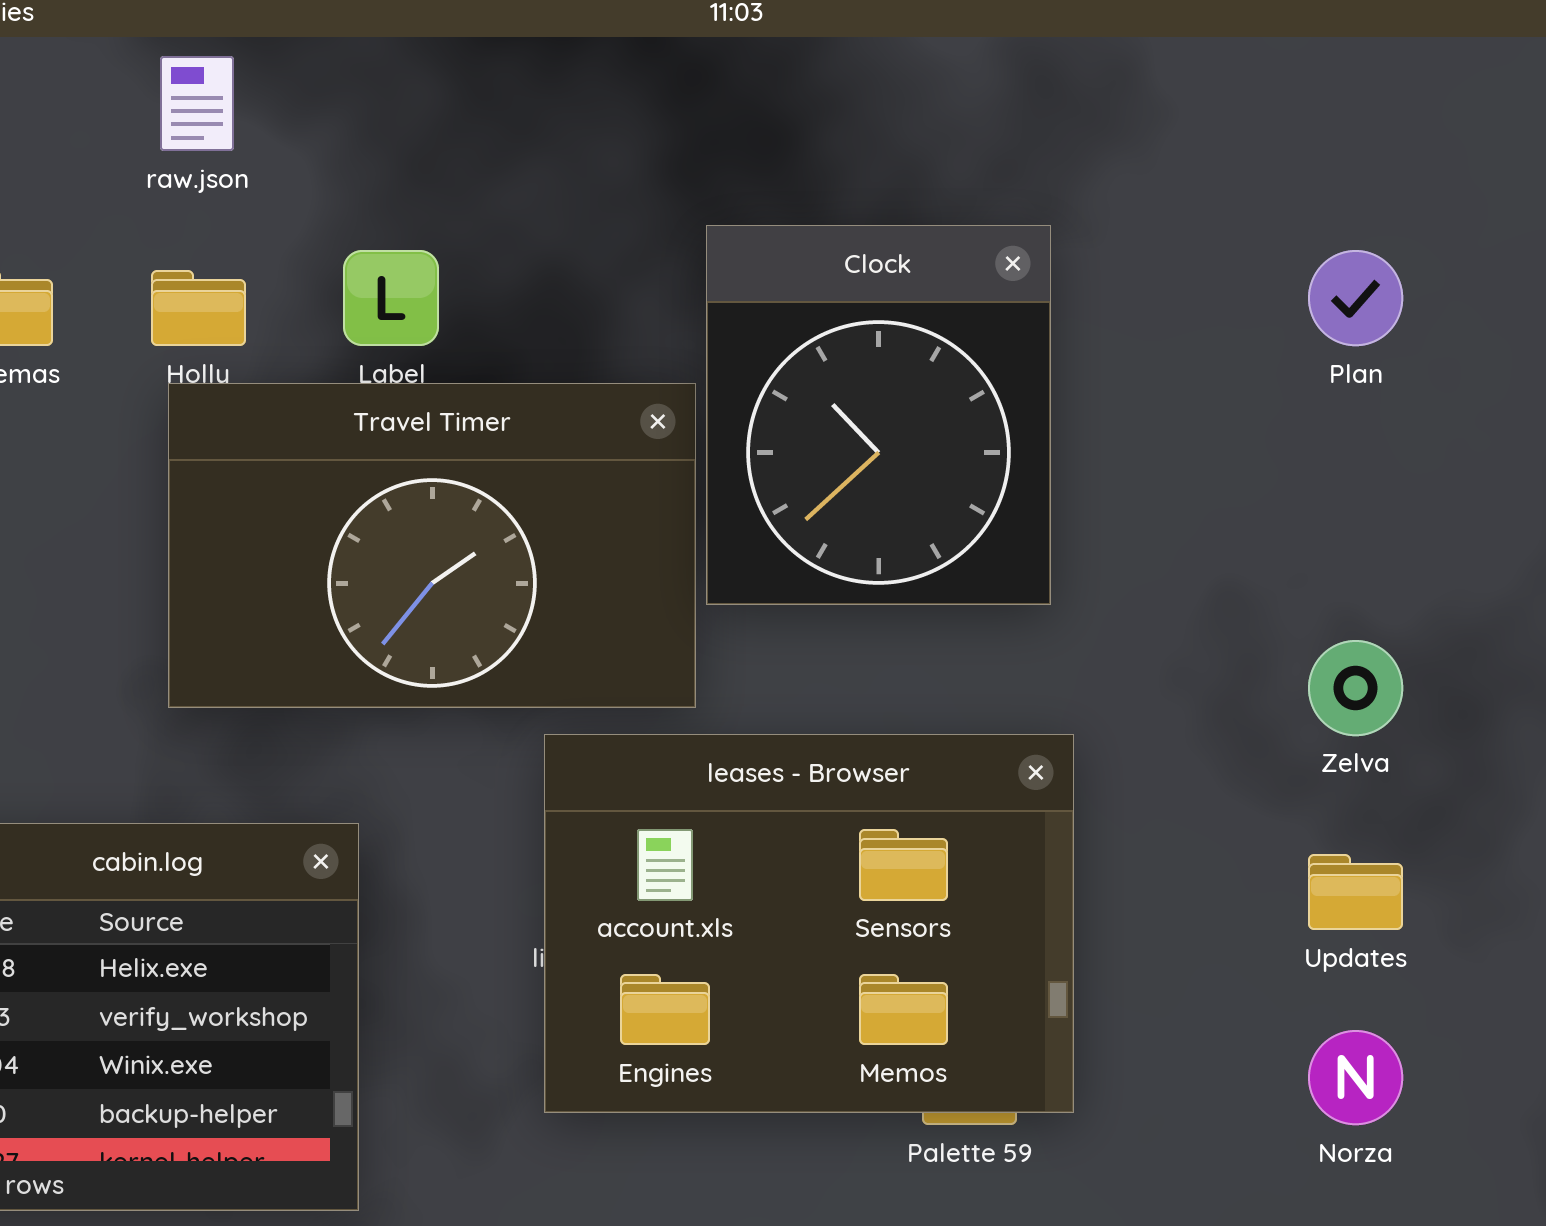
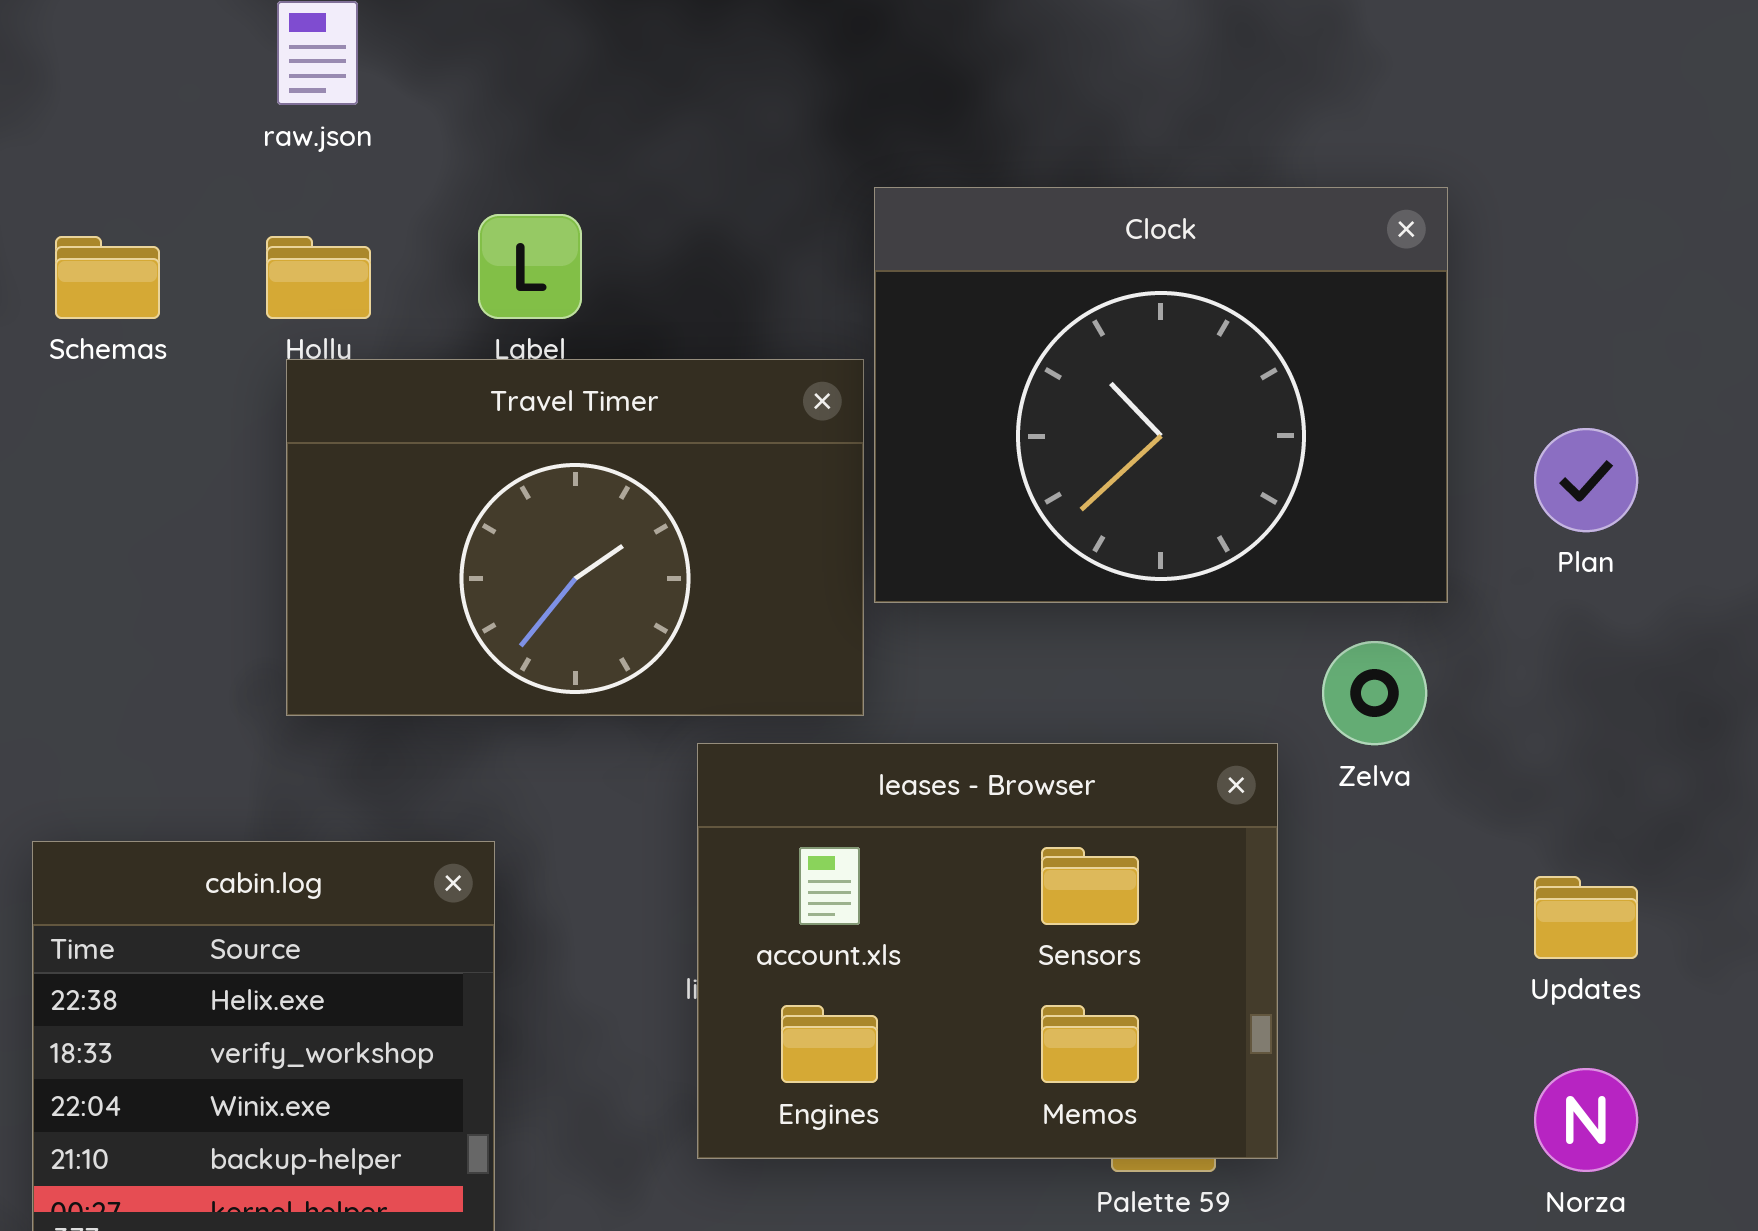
Clock: [706,225,1051,605] -> [874,187,1448,603], resized
Plan: [1308,250,1403,346] -> [1534,428,1638,532], moved
Zelva: [1308,640,1403,736] -> [1322,641,1427,745], moved

